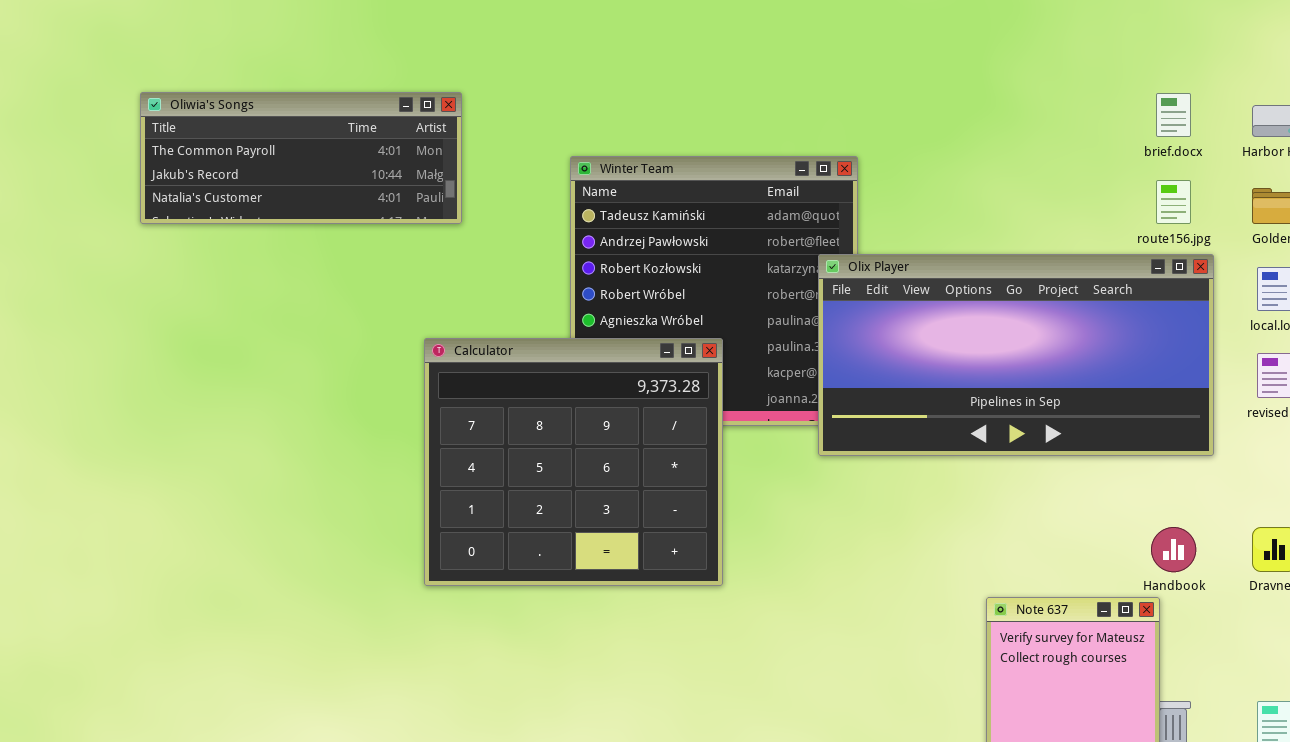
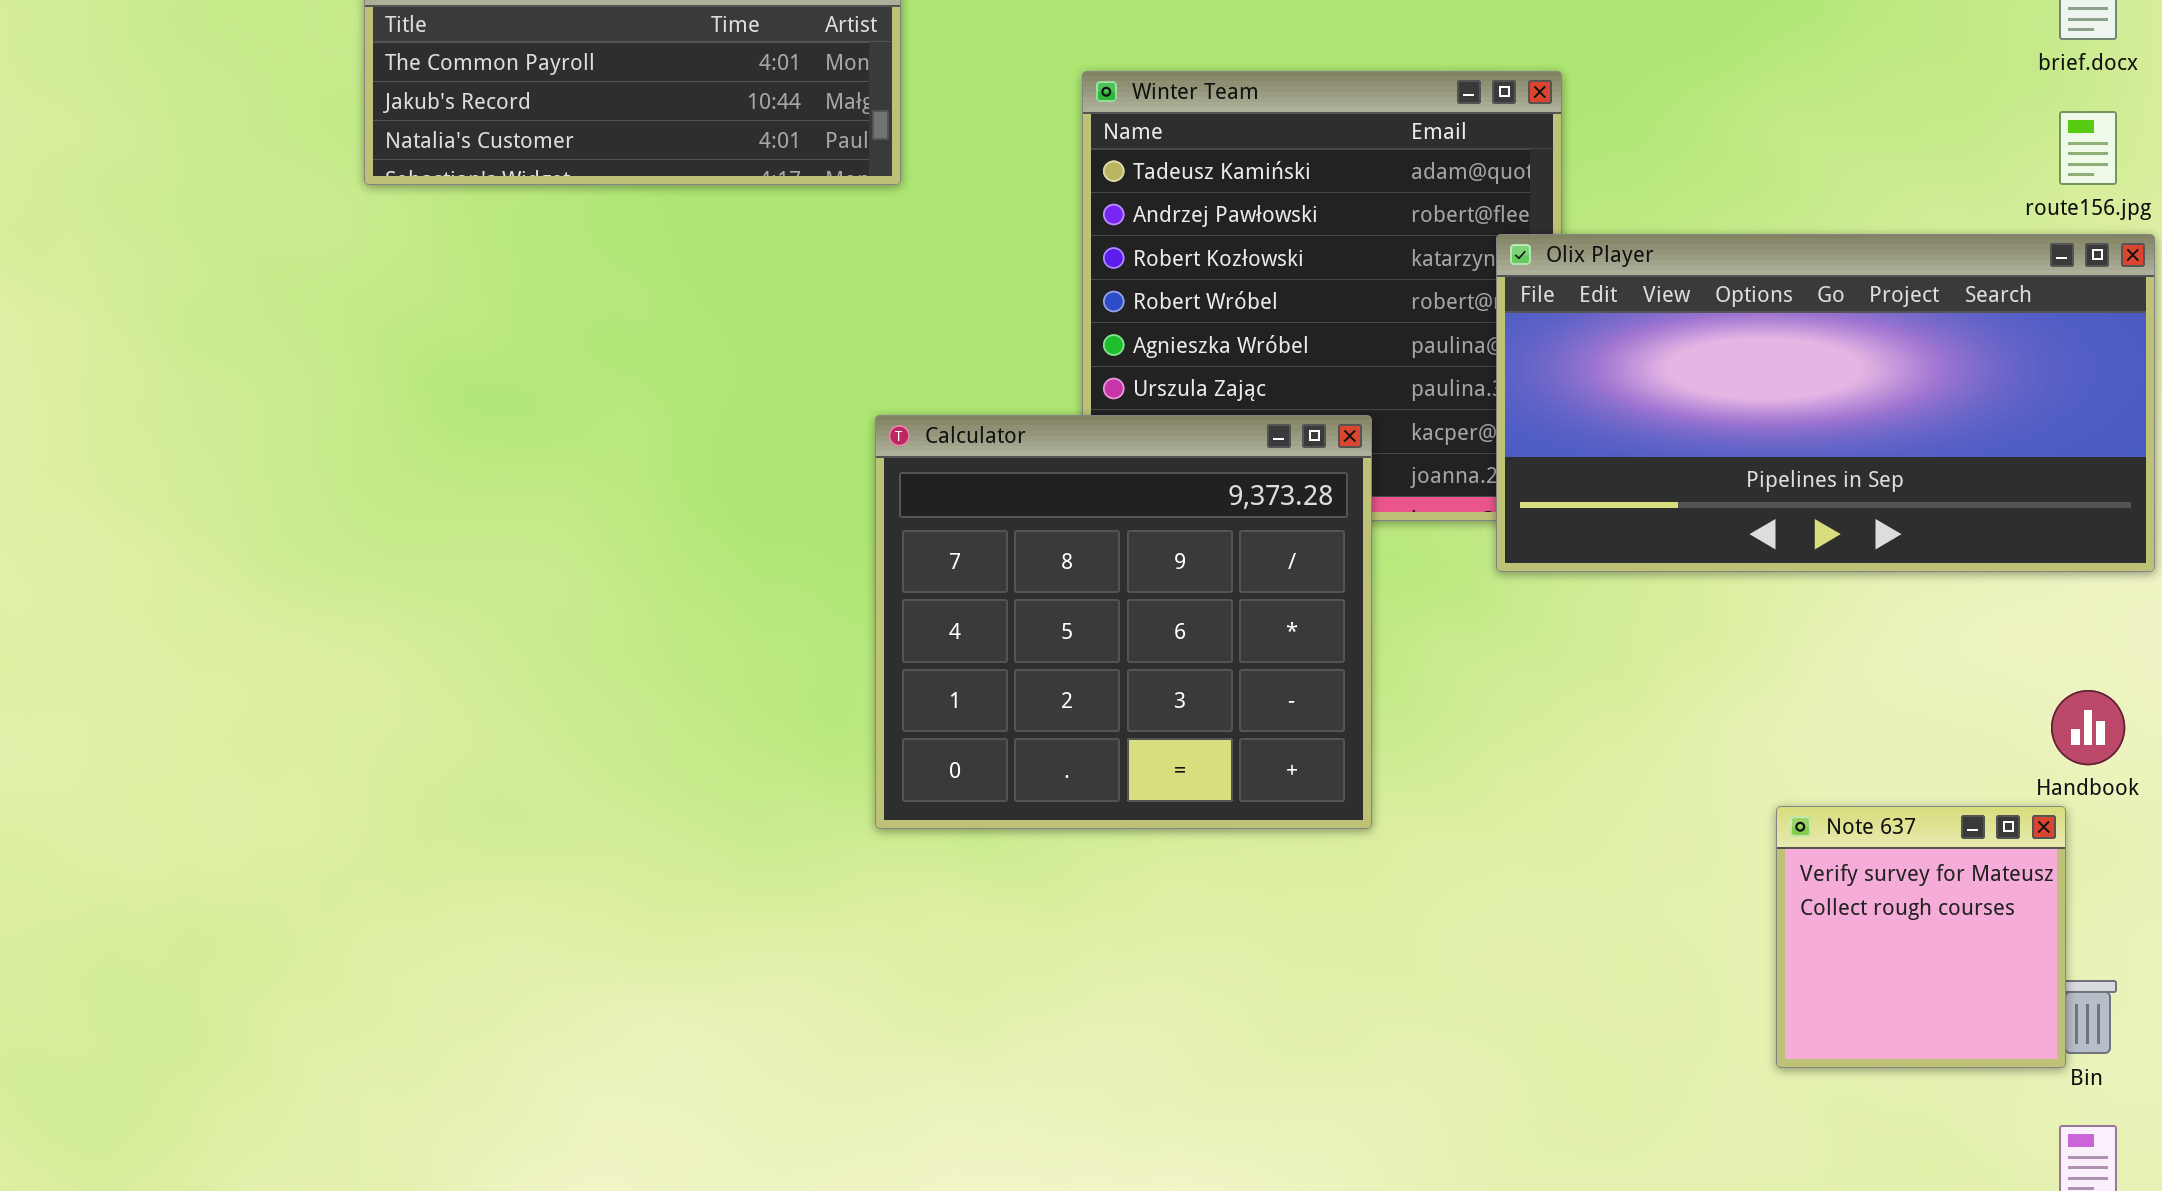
Calculator: [424,338,723,586] -> [875,415,1372,829], moved

